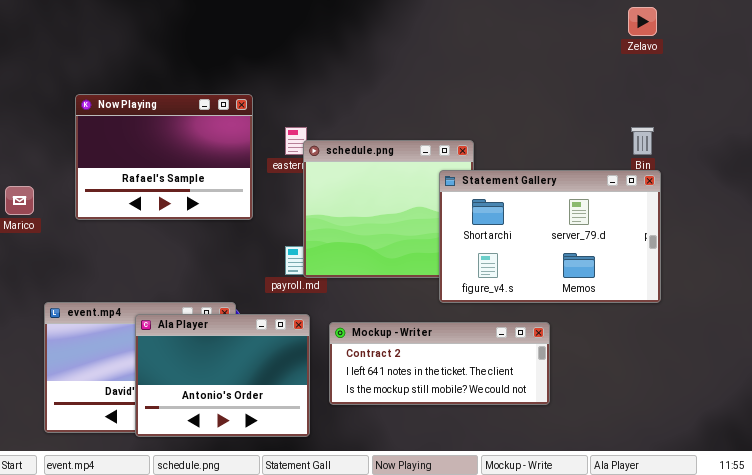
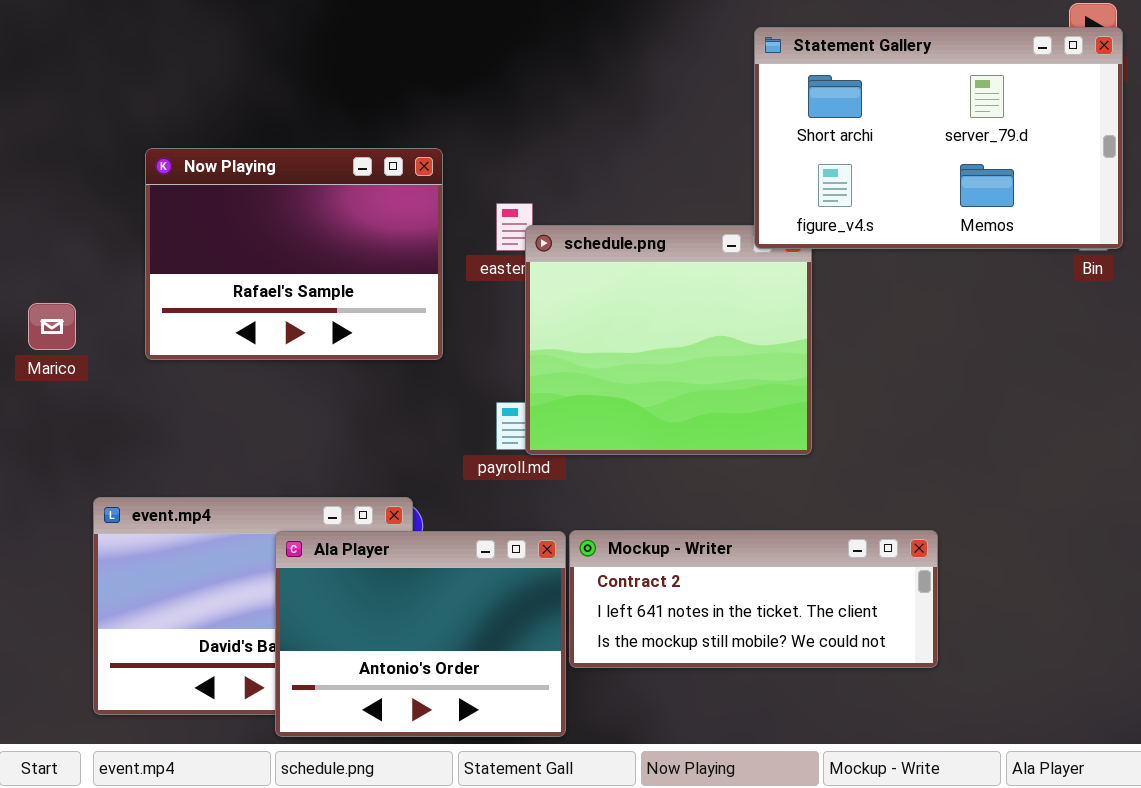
Statement Gallery: [439,170,661,303] -> [754,27,1123,249], moved
Ala Player: [135,314,310,437] -> [275,531,566,737], moved

